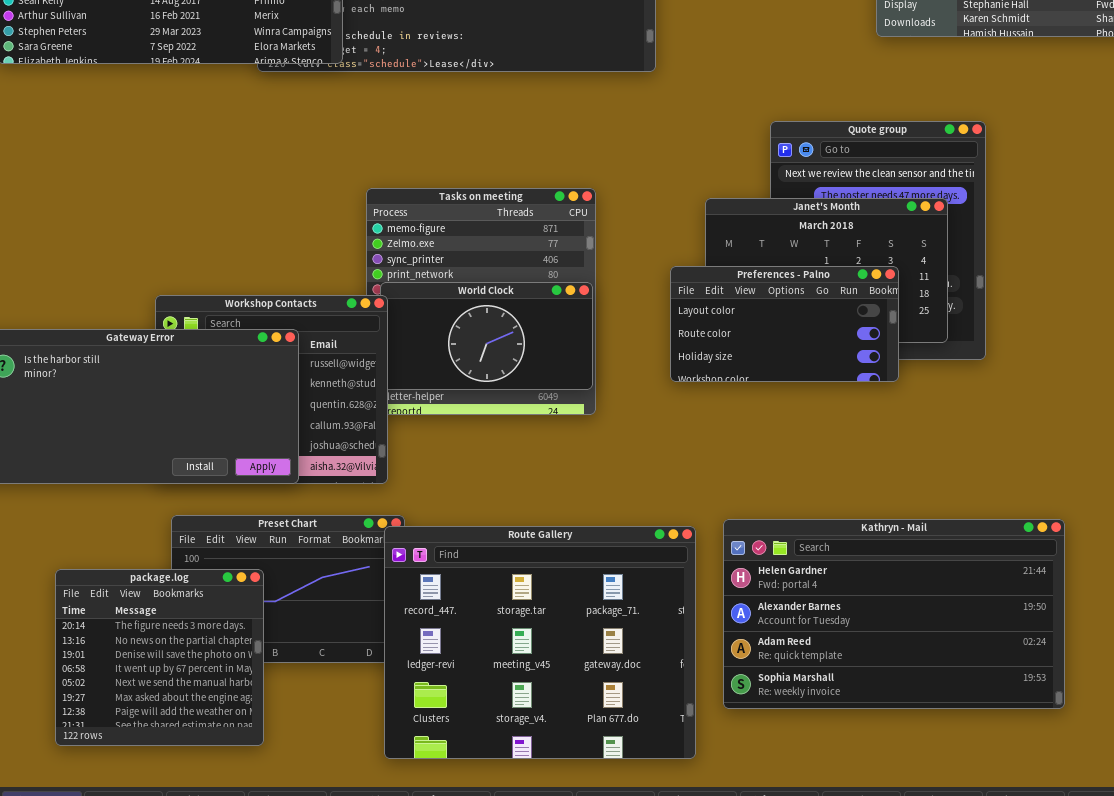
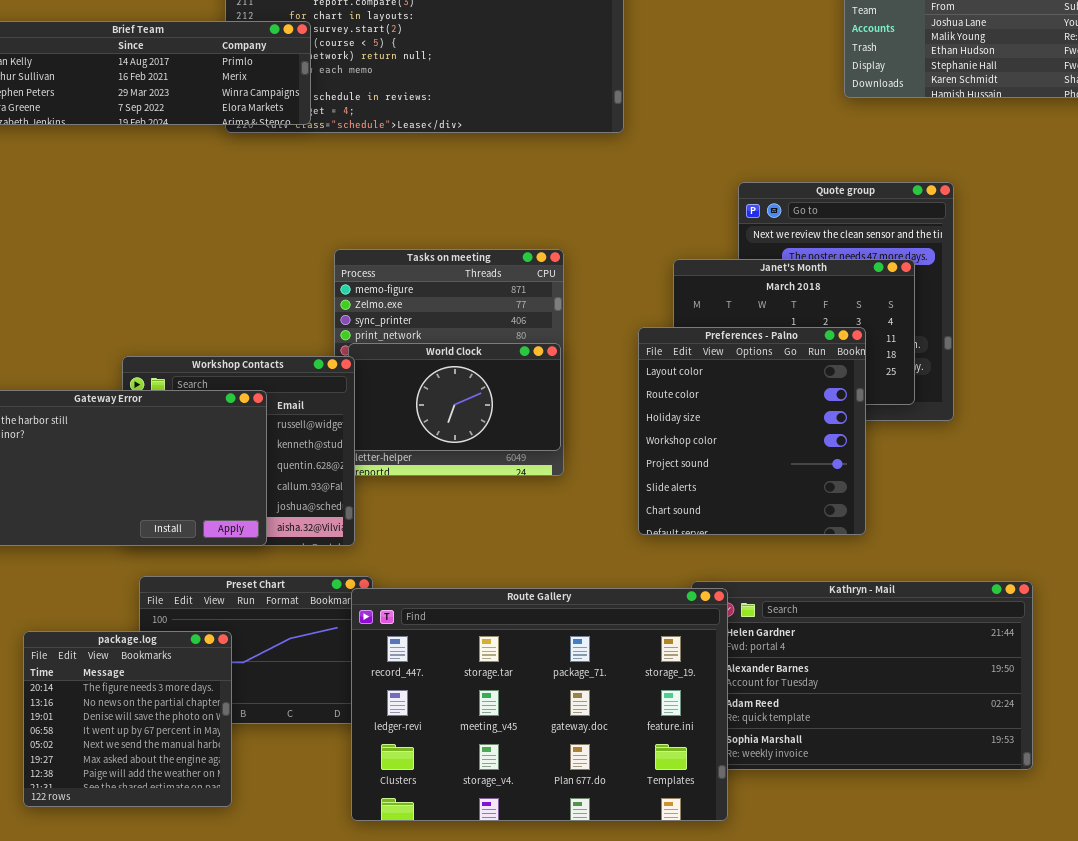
Preferences - Palno: [670,266,899,382] -> [638,327,866,535], resized
Route Gallery: [384,526,696,759] -> [351,588,728,821], resized

